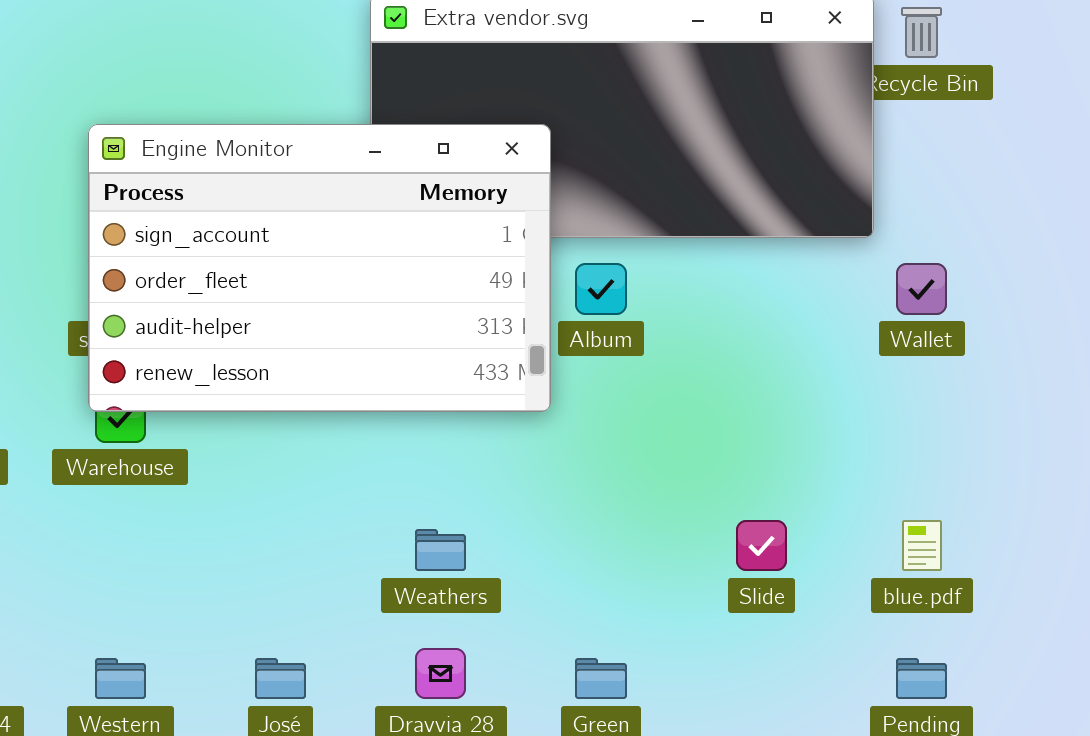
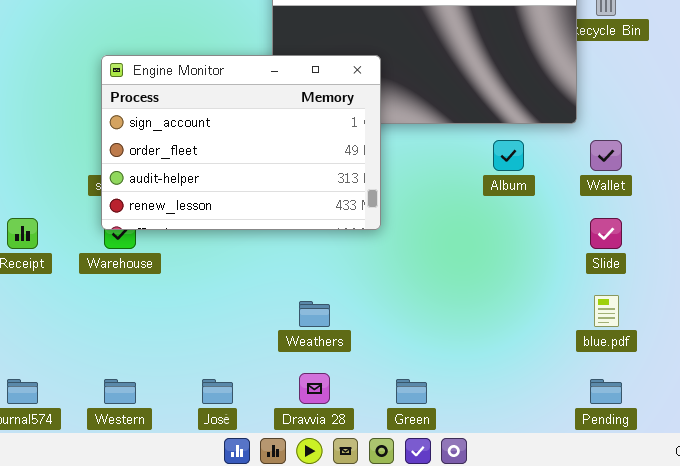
Album: [575,263,627,315] -> [493,140,524,171], moved
Slide: [736,520,787,571] -> [590,218,622,249], moved

